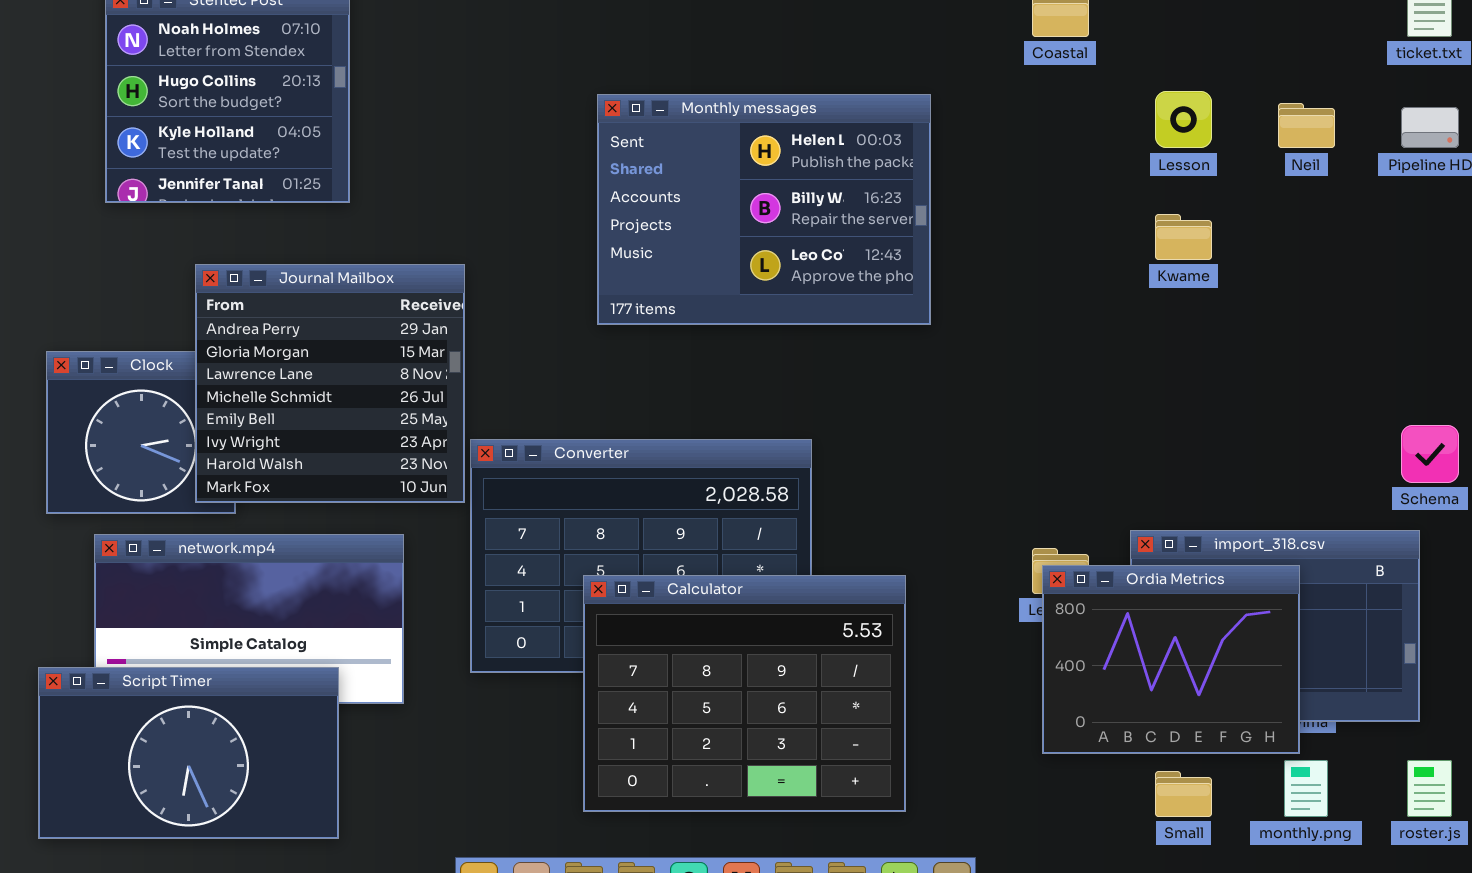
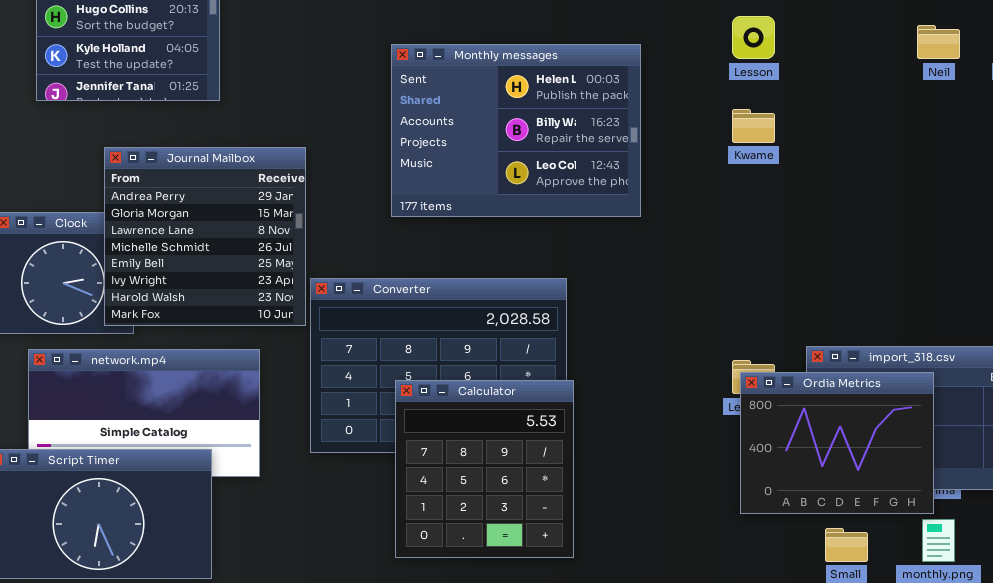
Lesson: [1155,91,1212,148] -> [732,16,775,59], moved
Monthly messages: [597,94,931,325] -> [391,44,641,217], moved
Kwame: [1155,214,1212,260] -> [732,109,775,143], moved
Calculator: [583,575,906,812] -> [395,380,574,558], resized

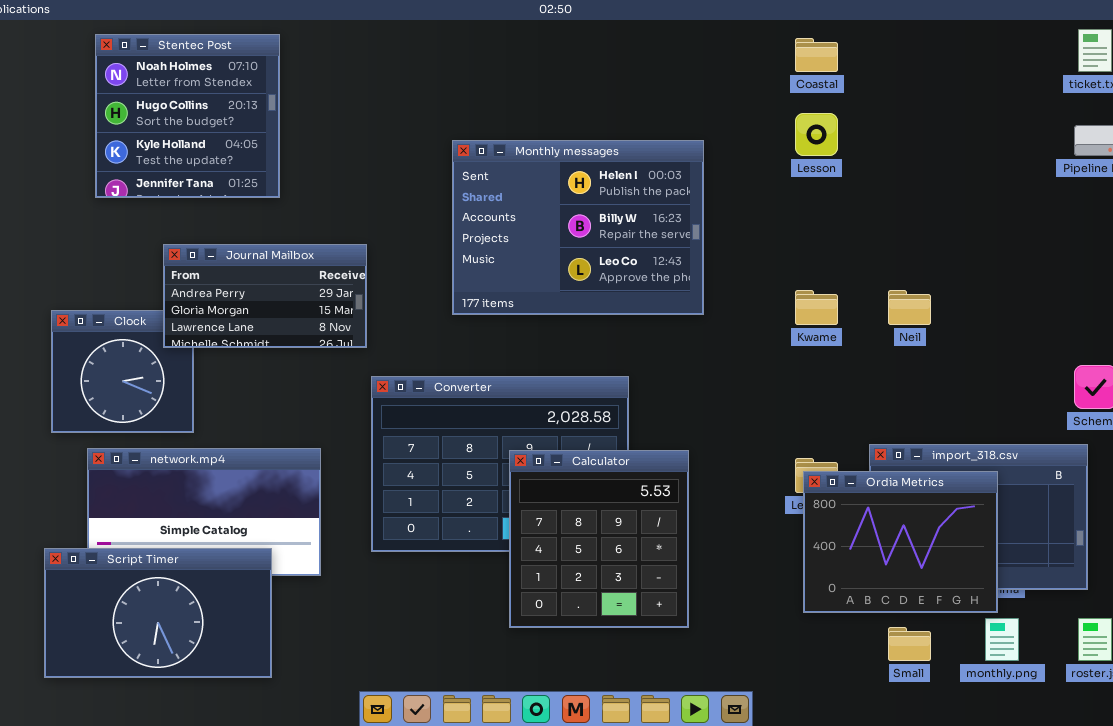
Neil: [917,25,960,59] -> [888,290,931,325], moved
Kwame: [732,109,775,143] -> [795,290,838,325], moved
Journal Mailbox: [104,147,306,326] -> [163,244,367,348], resized
Calculator: [395,380,574,558] -> [509,450,689,628], moved

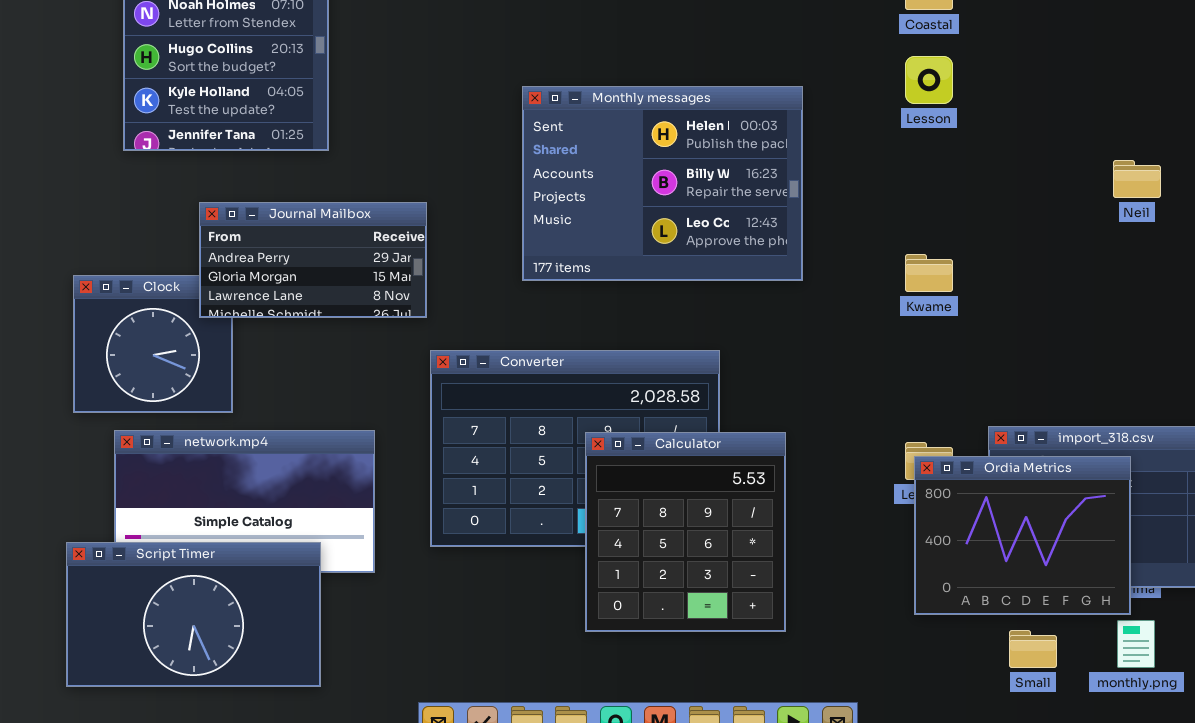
Neil: [888,290,931,325] -> [1113,160,1161,198], moved

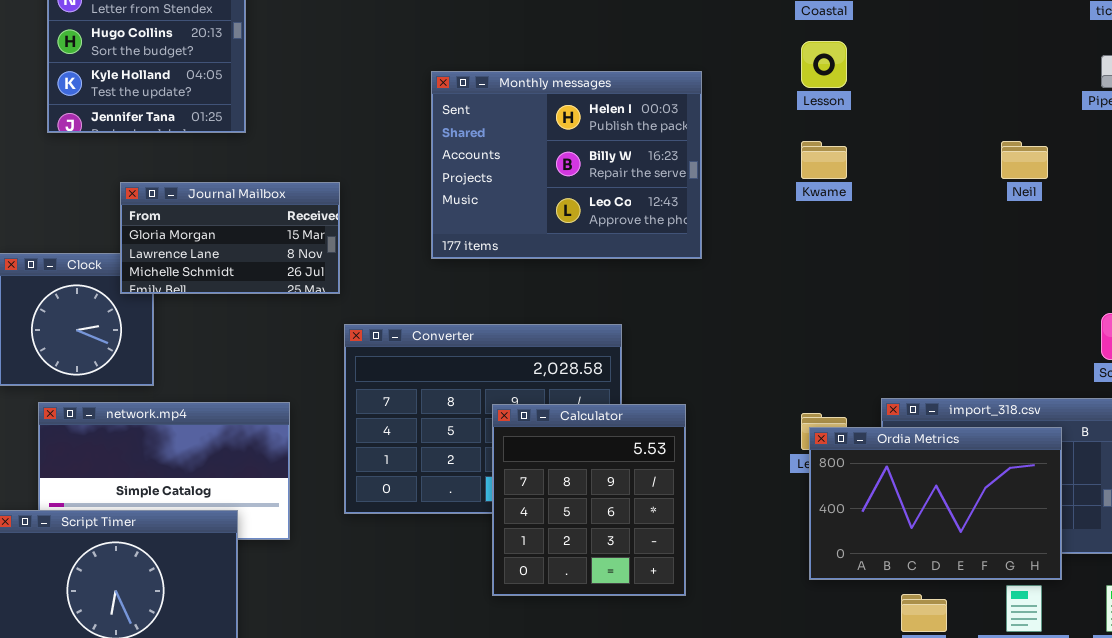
Journal Mailbox: [199,202,427,318] -> [120,182,340,294], scrolled down 1 row
Kwame: [905,254,953,292] -> [801,141,847,179], moved
Ordia Metrics: [914,456,1131,615] -> [809,427,1062,580], resized

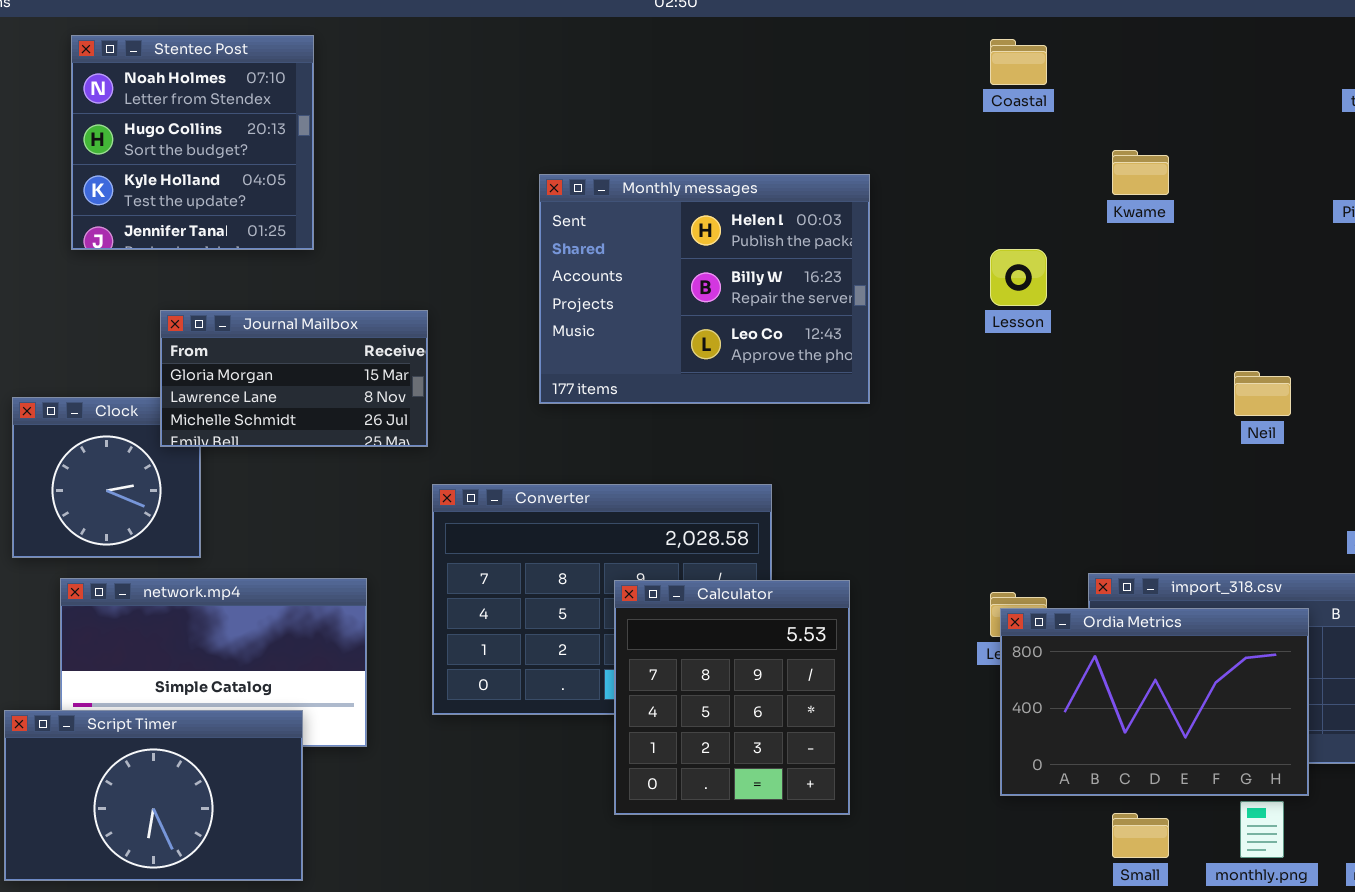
Lesson: [801,41,847,88] -> [990,249,1047,306], moved
Kwame: [801,141,847,179] -> [1112,150,1169,195], moved
Neil: [1001,141,1048,179] -> [1234,371,1291,416], moved

